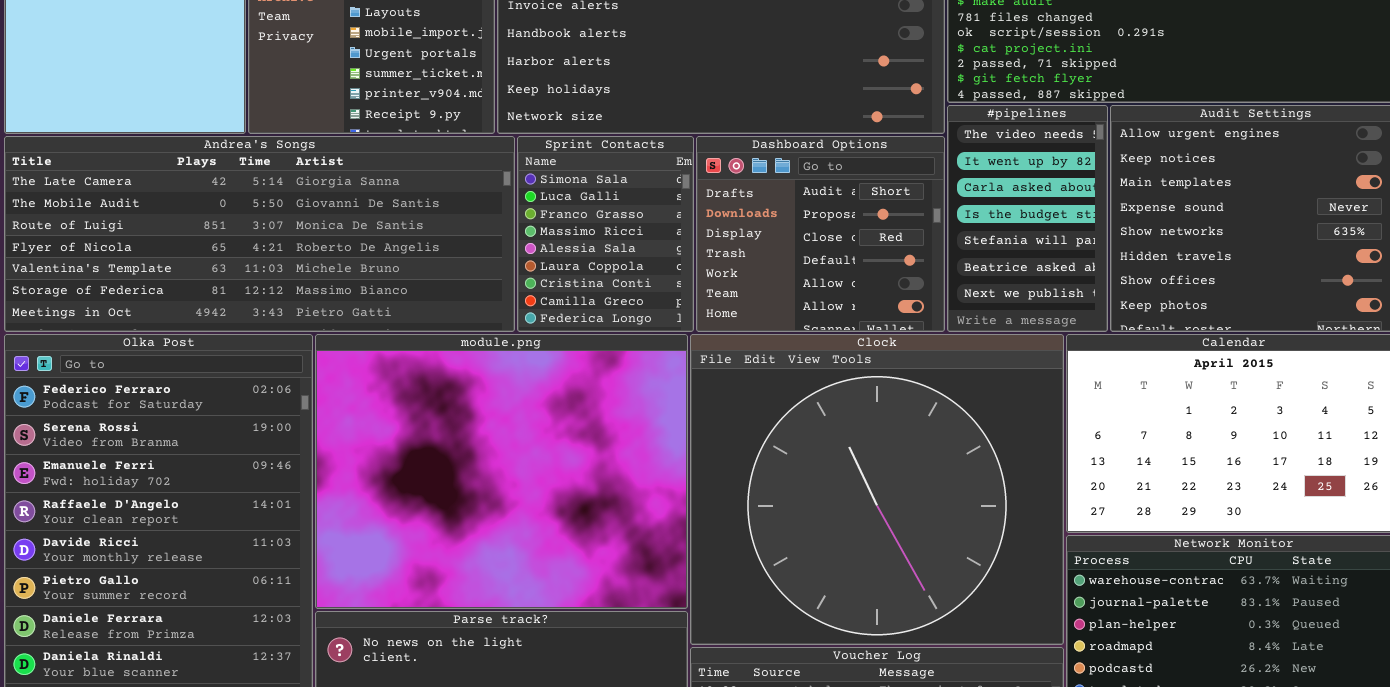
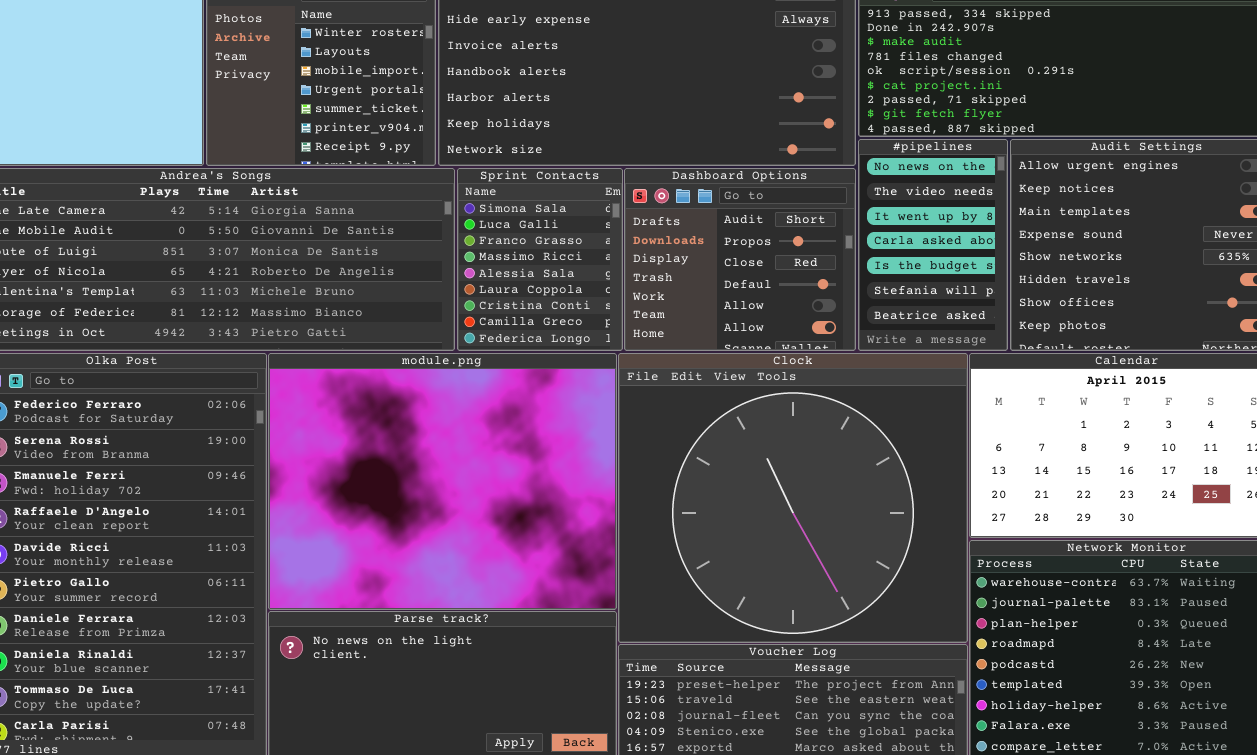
#pipelines: [947,105,1108,332] -> [858,139,1008,351], scrolled up 1 row

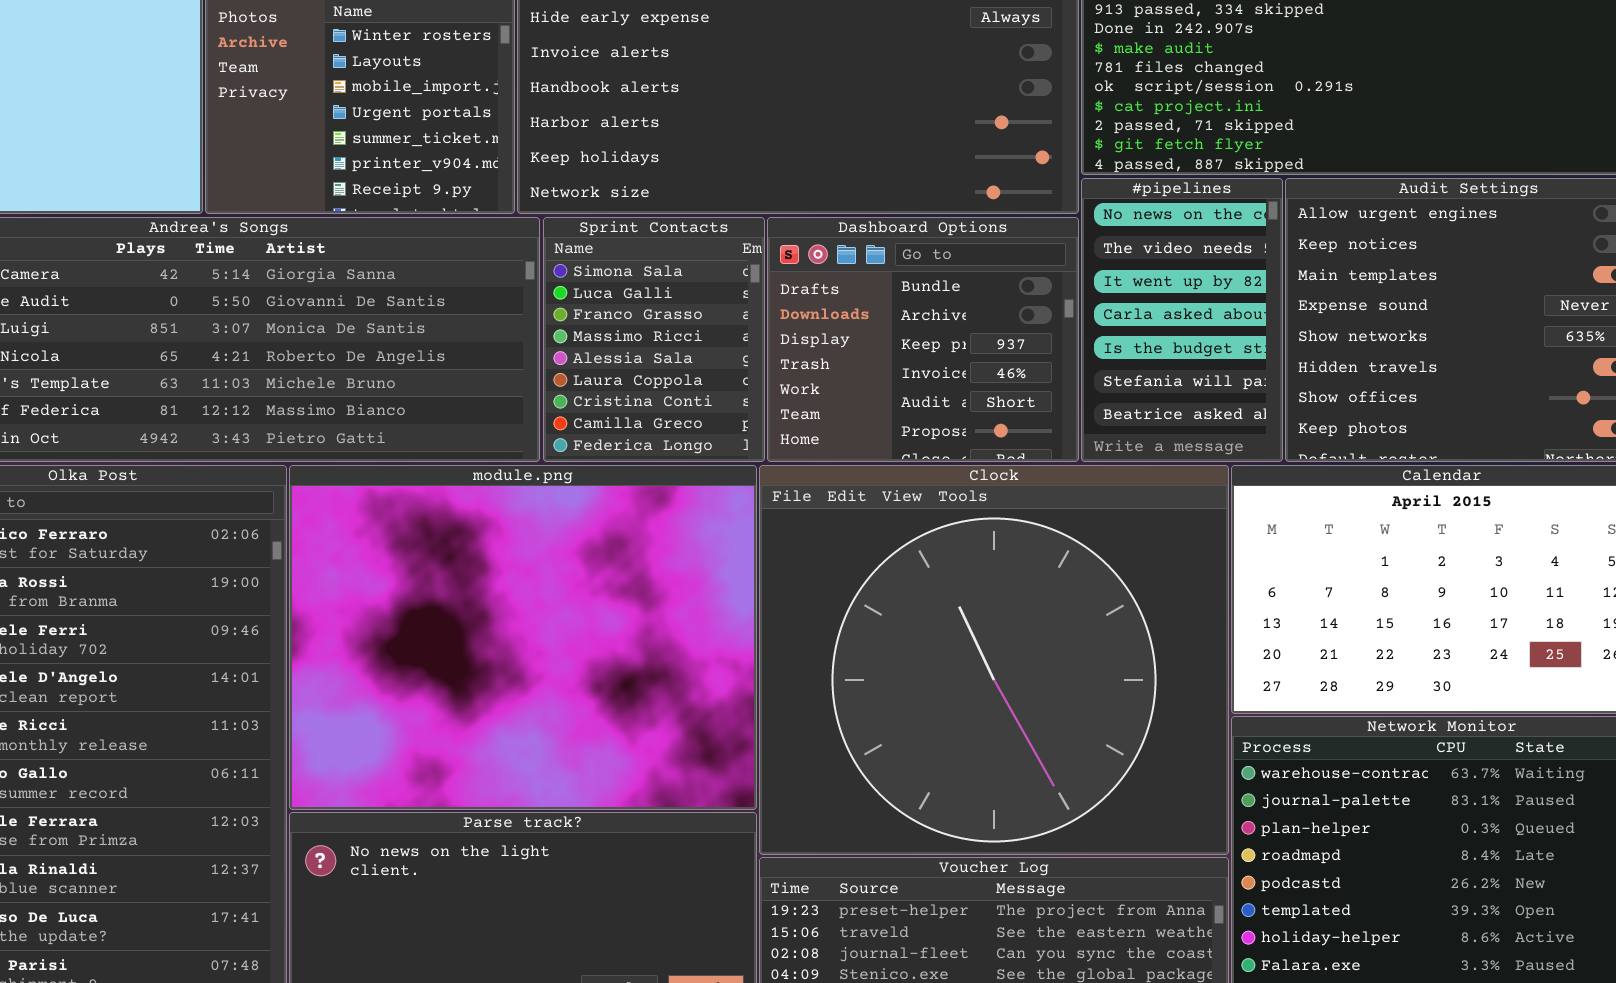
Dashboard Options: [624,168,856,351] -> [767,217,1079,462], scrolled up 4 rows

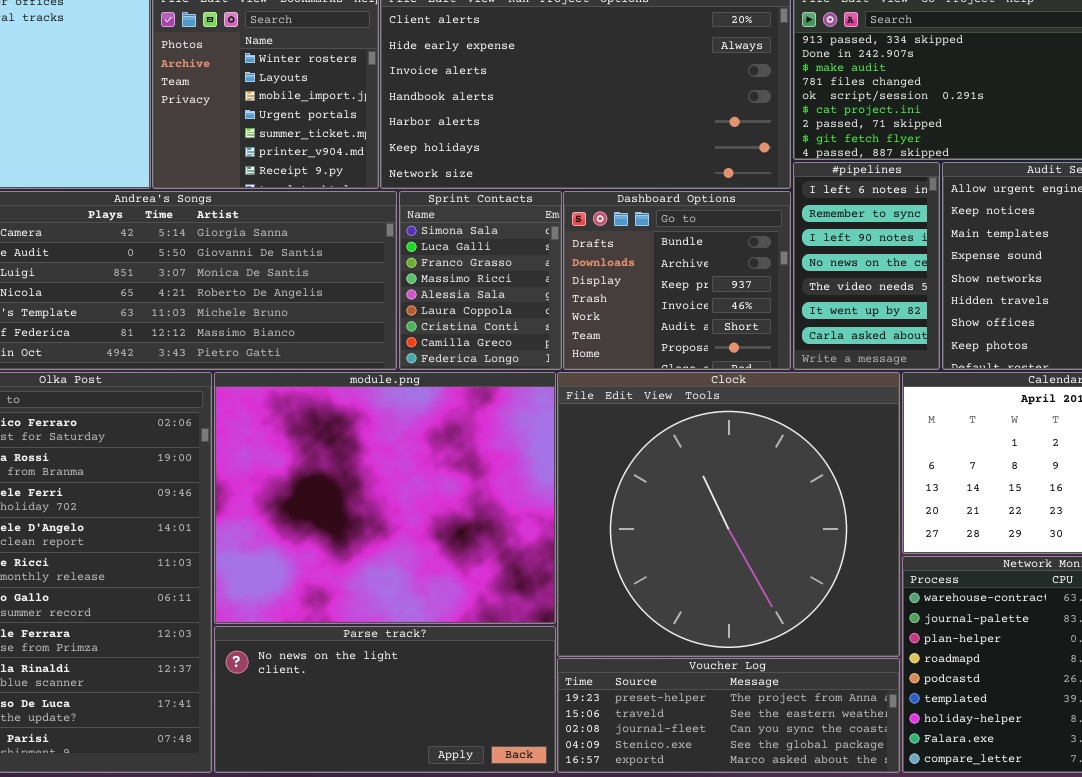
#pipelines: [1081,178,1283,462] -> [793,162,940,370], scrolled up 3 rows

